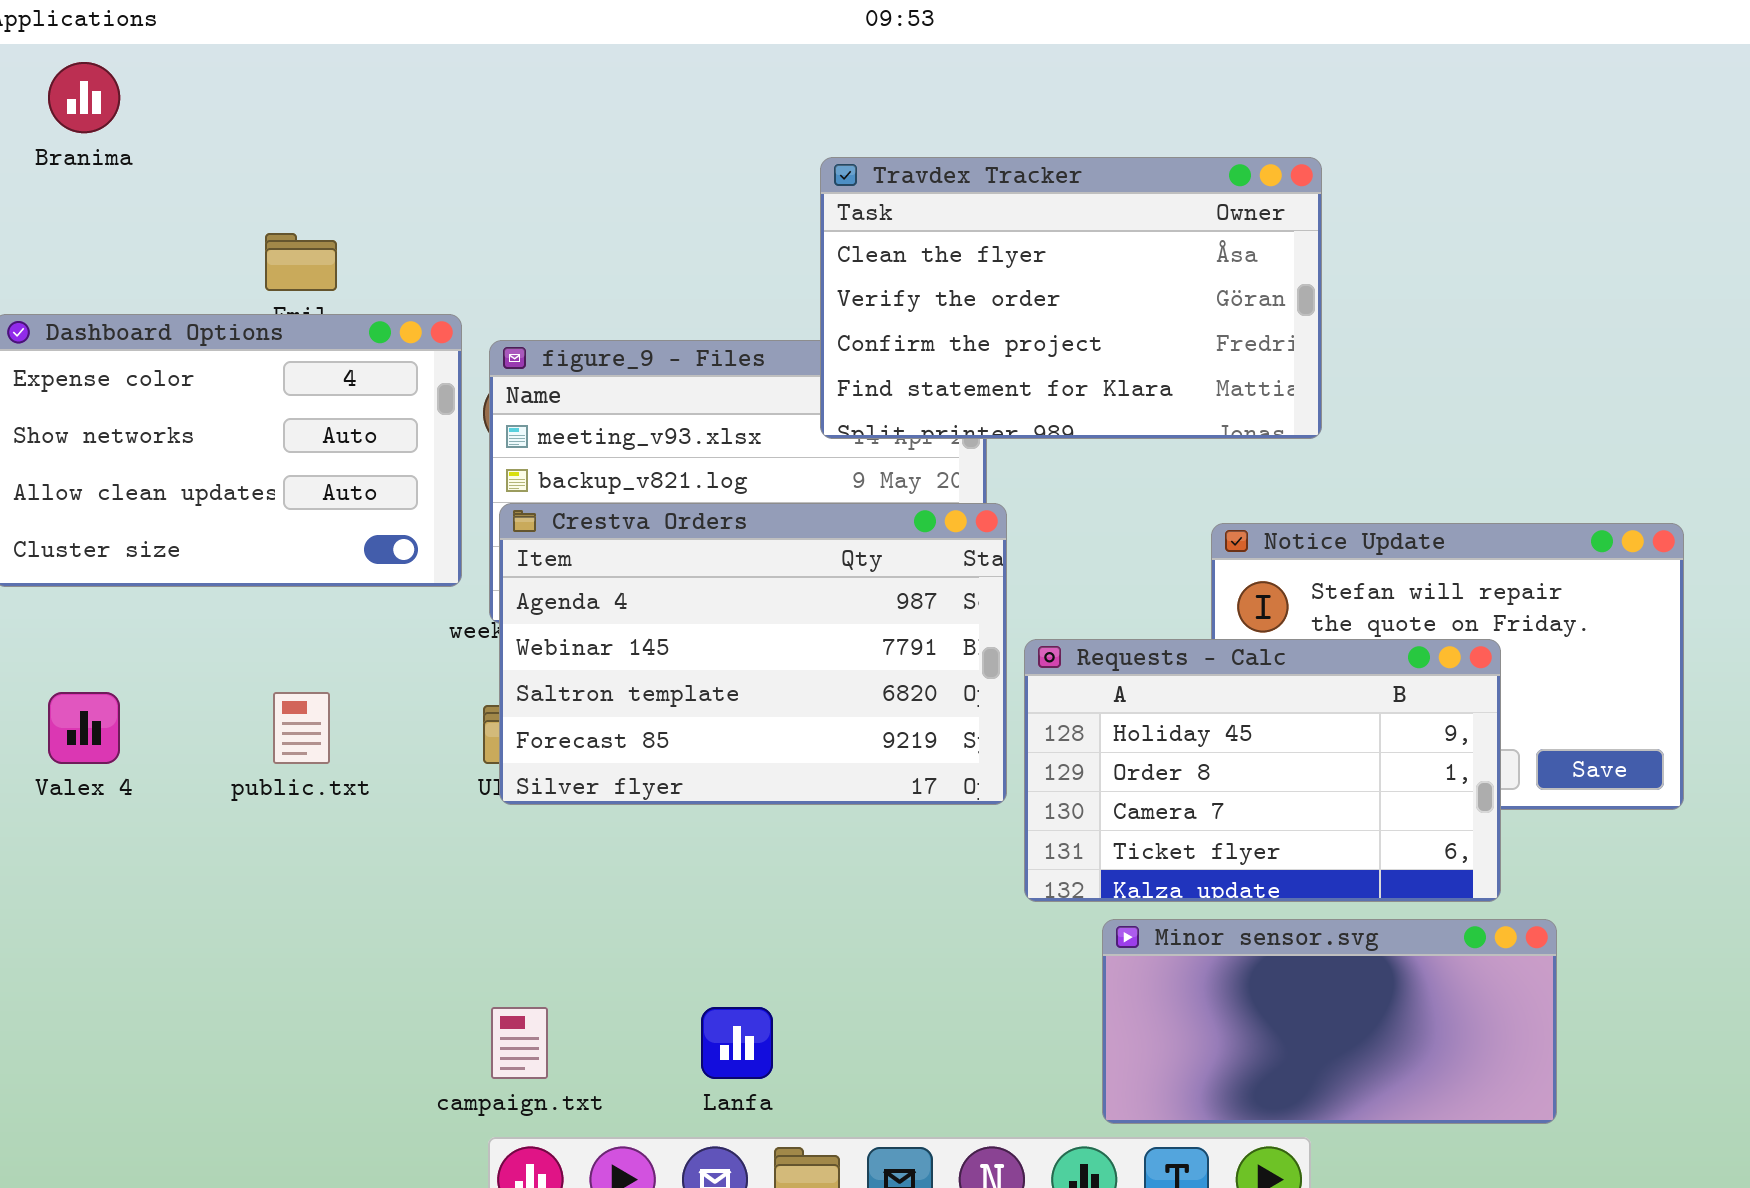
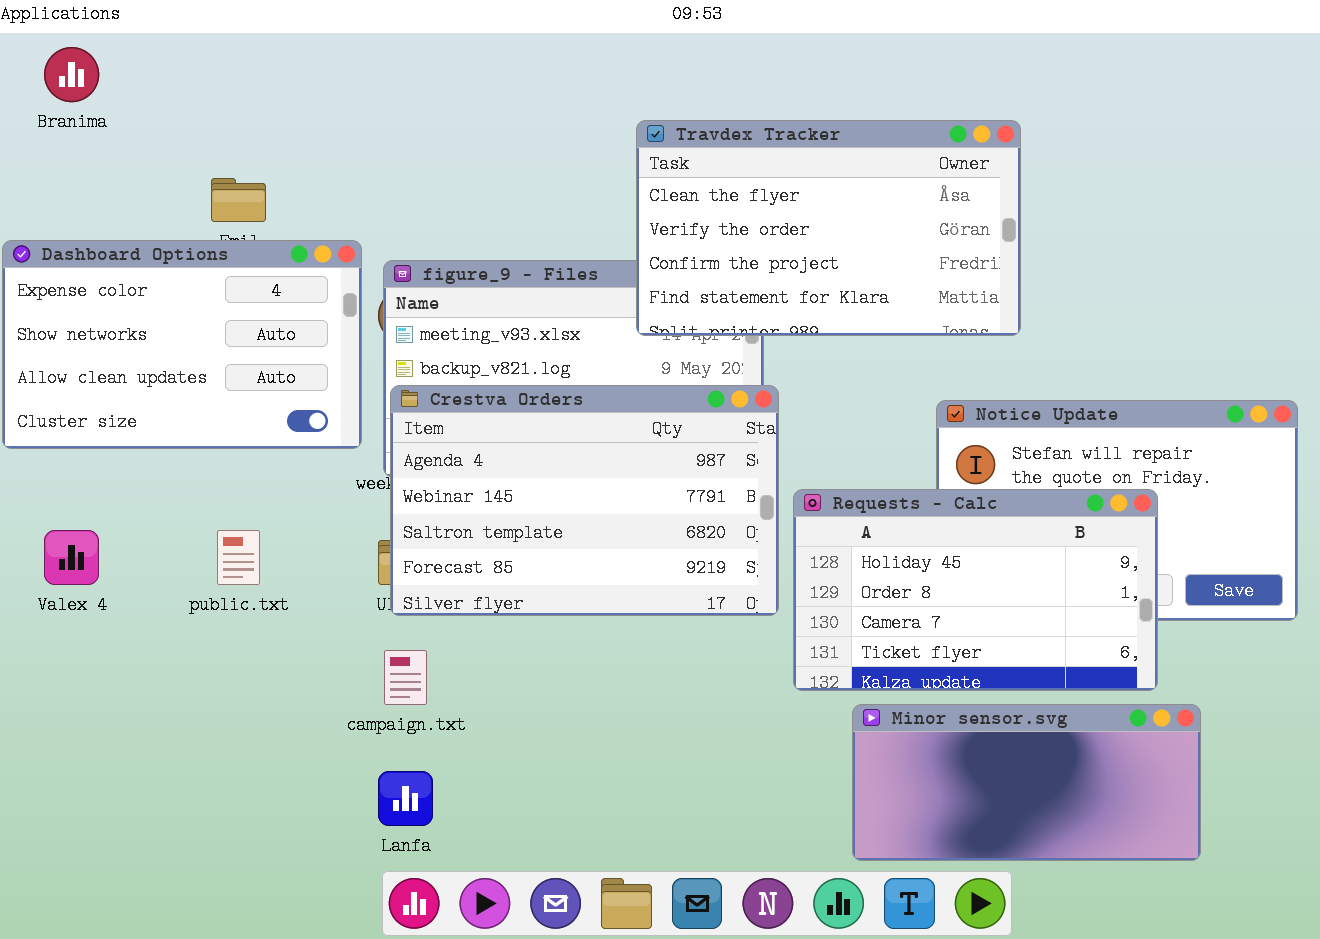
campaign.txt: [491,1007,548,1079] -> [384,650,427,705], moved
Lanfa: [701,1007,773,1079] -> [378,771,433,826], moved

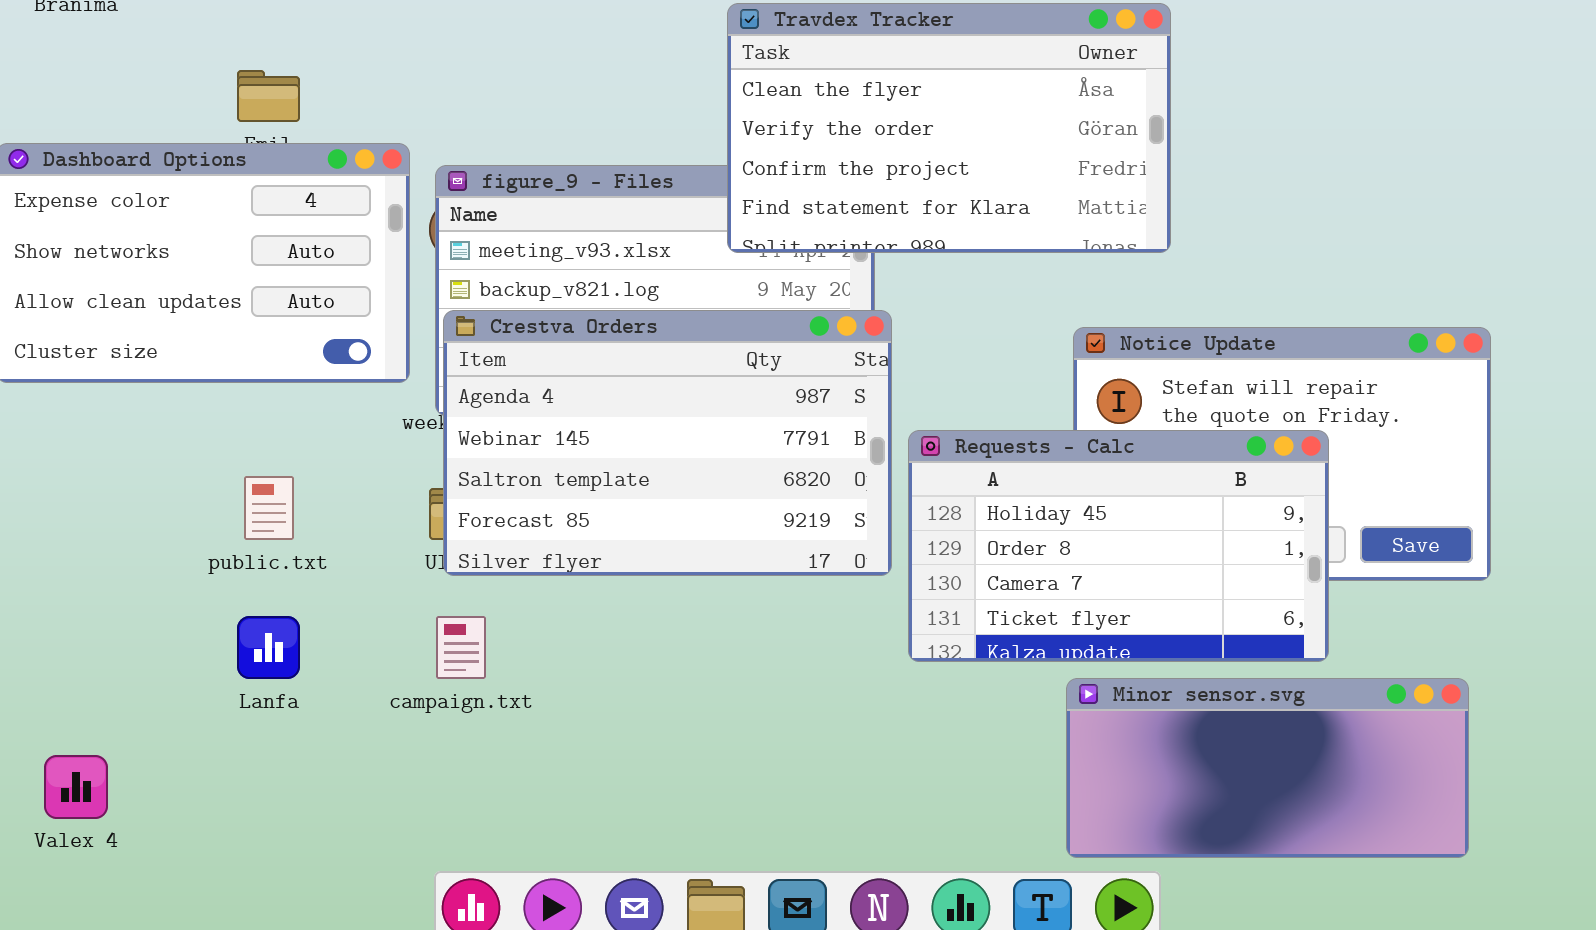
Valex 4: [44,530,99,585] -> [44,755,108,819], moved
Minor sensor.svg: [852,704,1201,861] -> [1066,678,1469,858], moved
Lanfa: [378,771,433,826] -> [237,616,300,679], moved

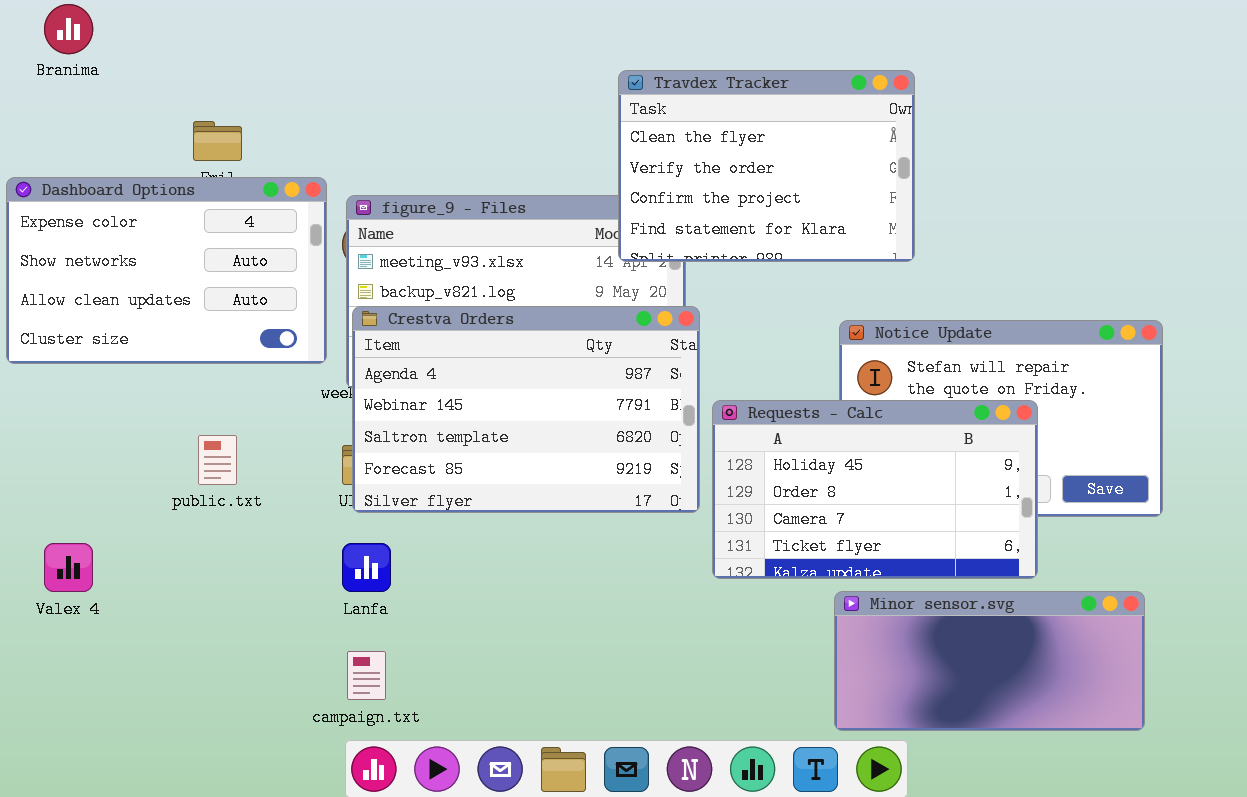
Travdex Tracker: [727,3,1171,253] -> [618,70,915,262], resized
Lanfa: [237,616,300,679] -> [342,543,391,592], moved
campaign.txt: [436,616,486,679] -> [347,651,386,700], moved
Valex 4: [44,755,108,819] -> [44,543,93,592], moved

